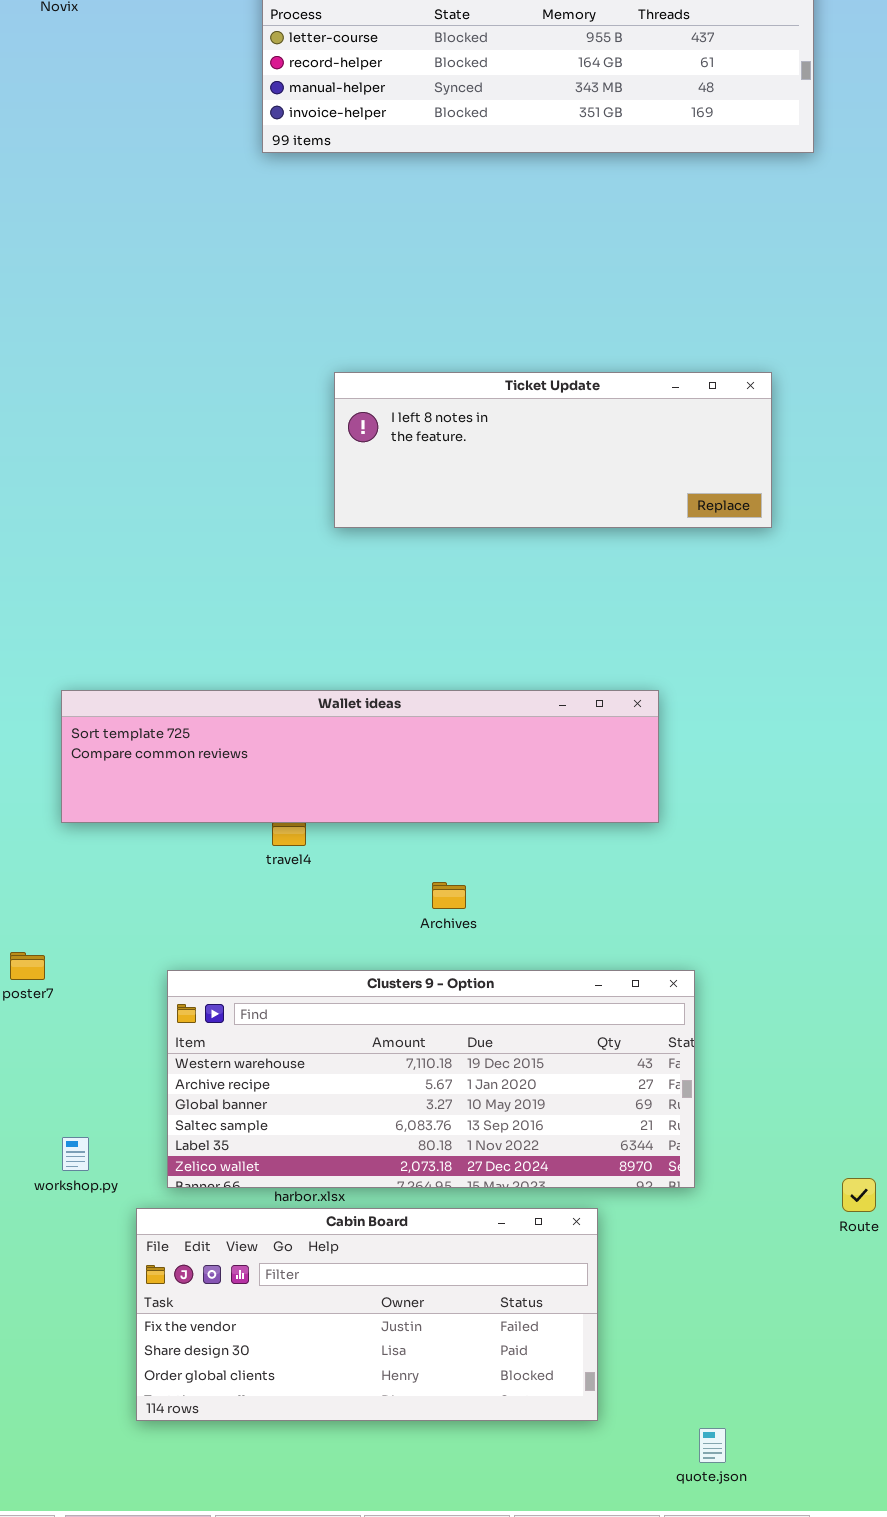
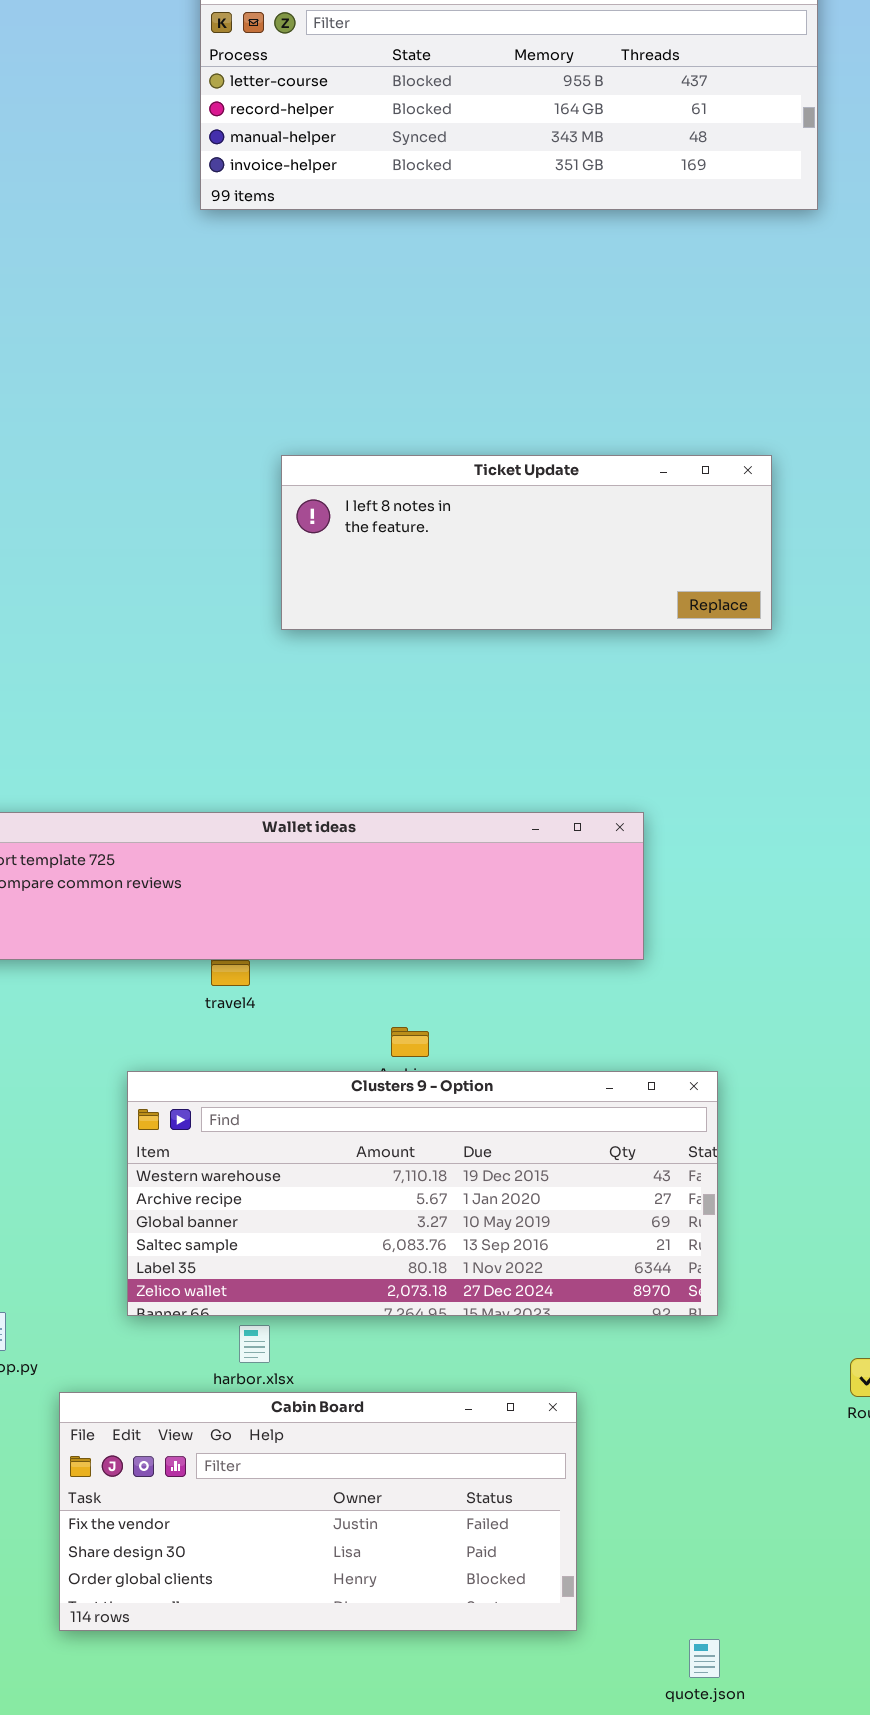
Clusters 9 - Option: [167,970,695,1188] -> [127,1071,718,1316], moved

